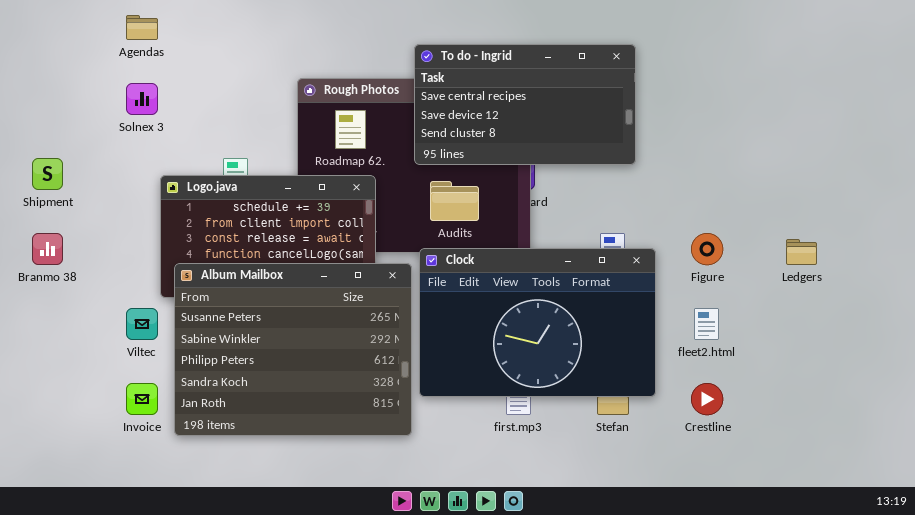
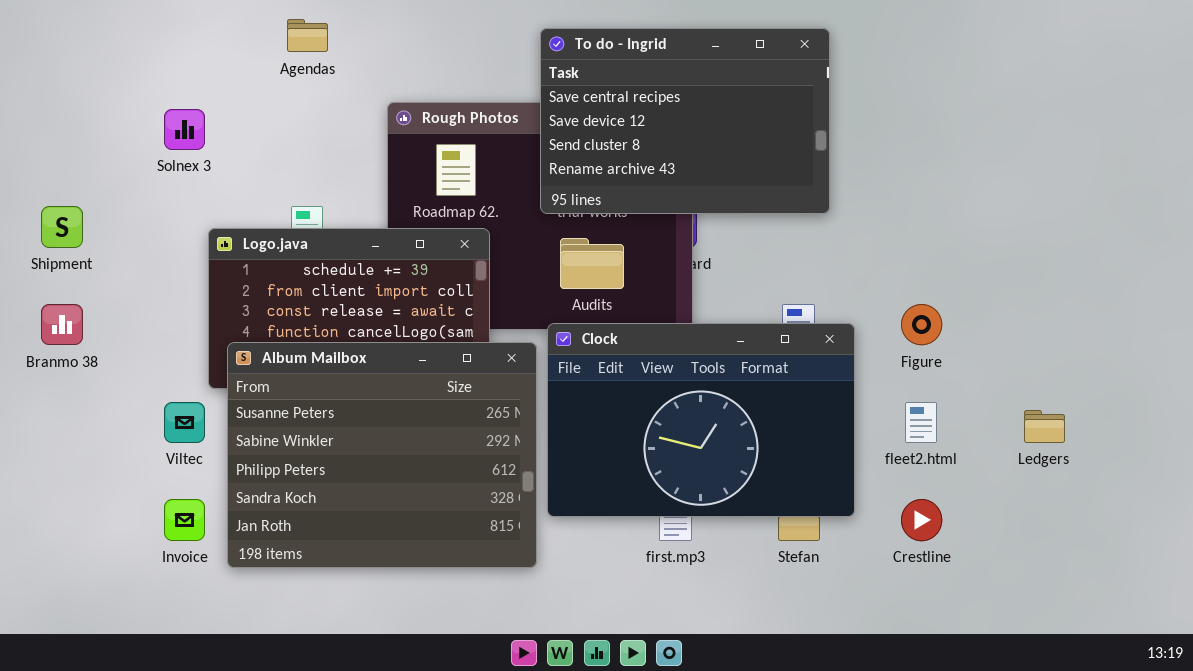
Agendas: [126,15,158,40] -> [287,19,328,52], moved
To do - Ingrid: [414,44,636,165] -> [540,28,830,214], resized
Ledgers: [786,239,817,265] -> [1024,410,1065,443], moved

